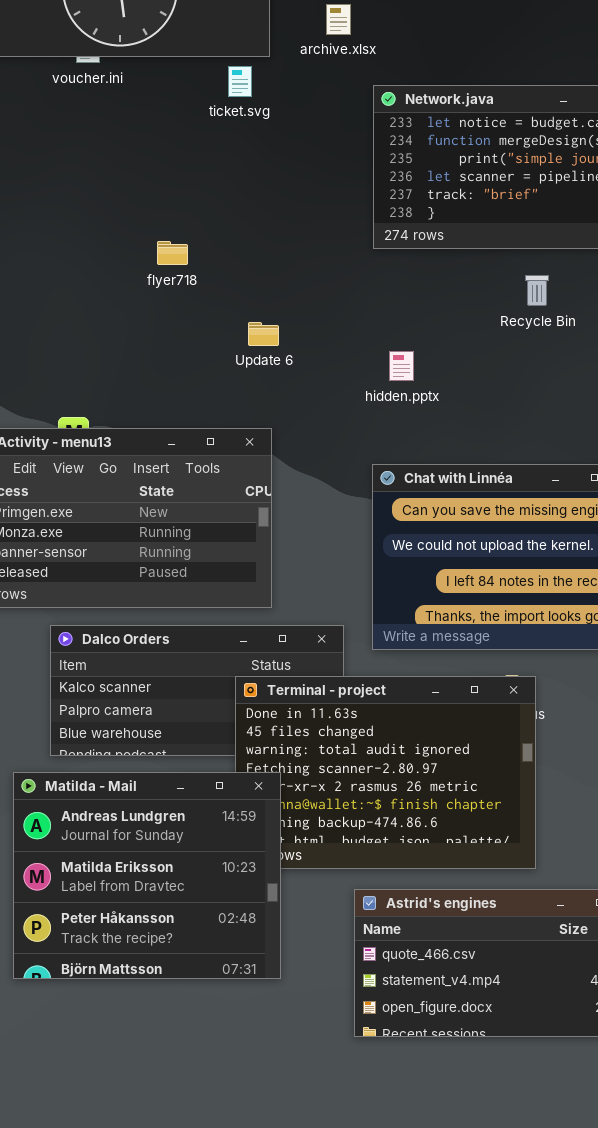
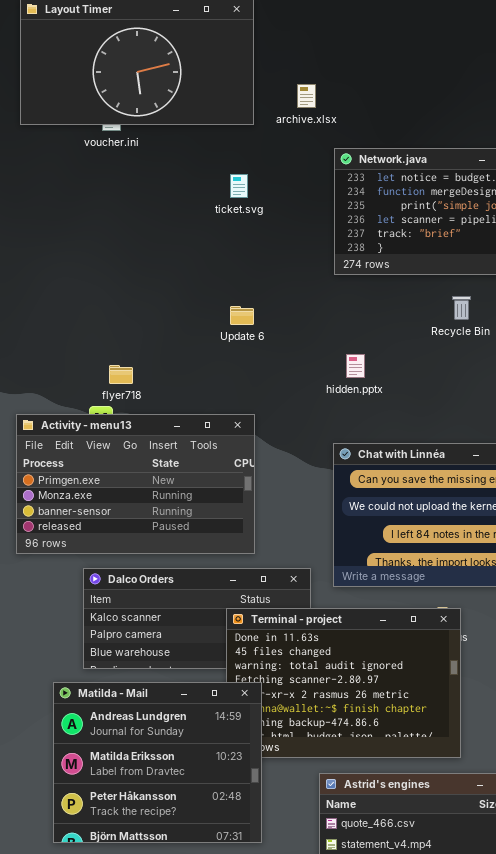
ticket.svg: [228,66,252,97] -> [230,174,248,198], moved
flyer718: [157,241,188,265] -> [109,365,133,384], moved
Update 6: [248,322,279,346] -> [230,306,254,325], moved

